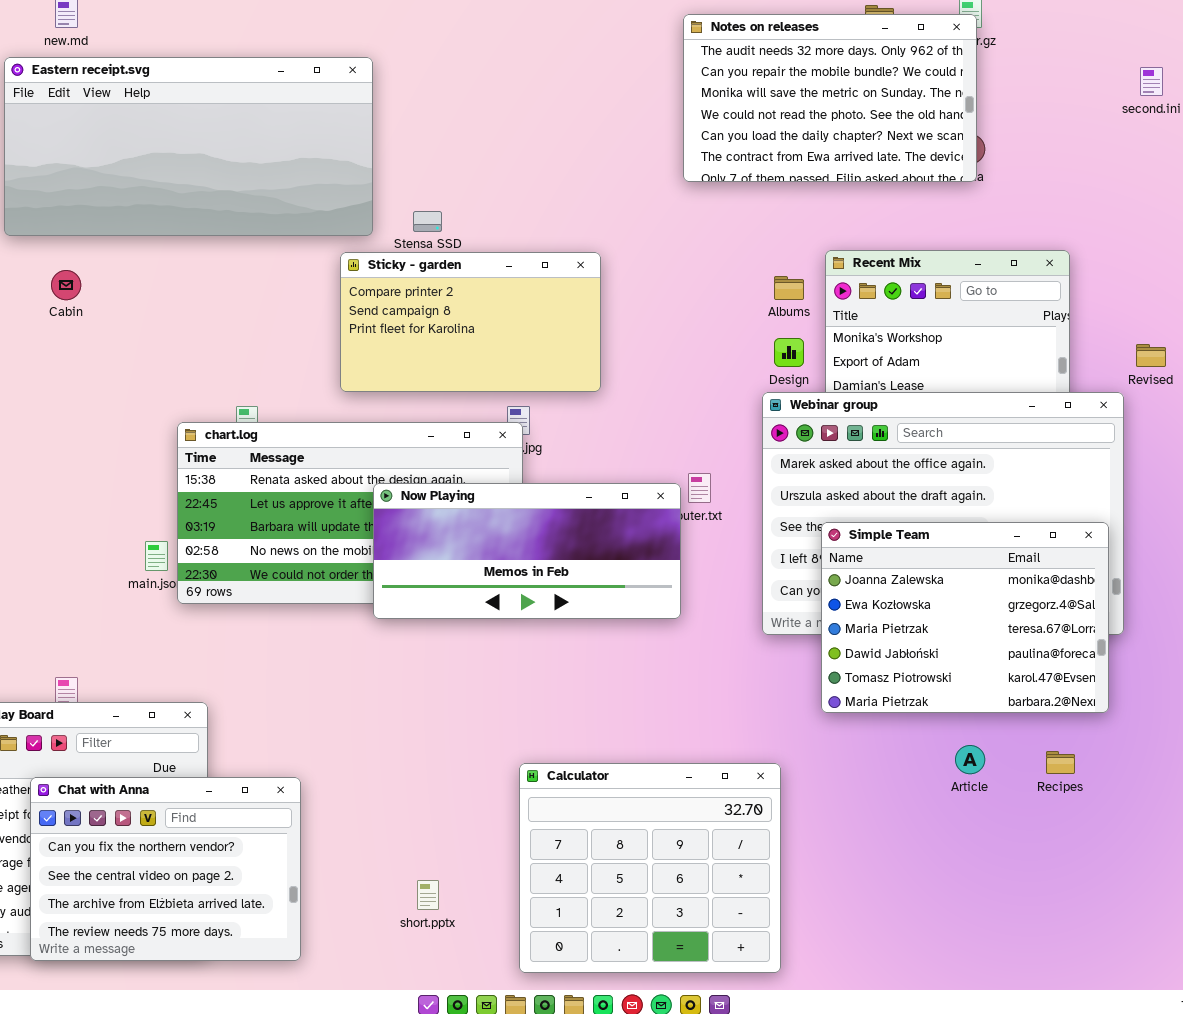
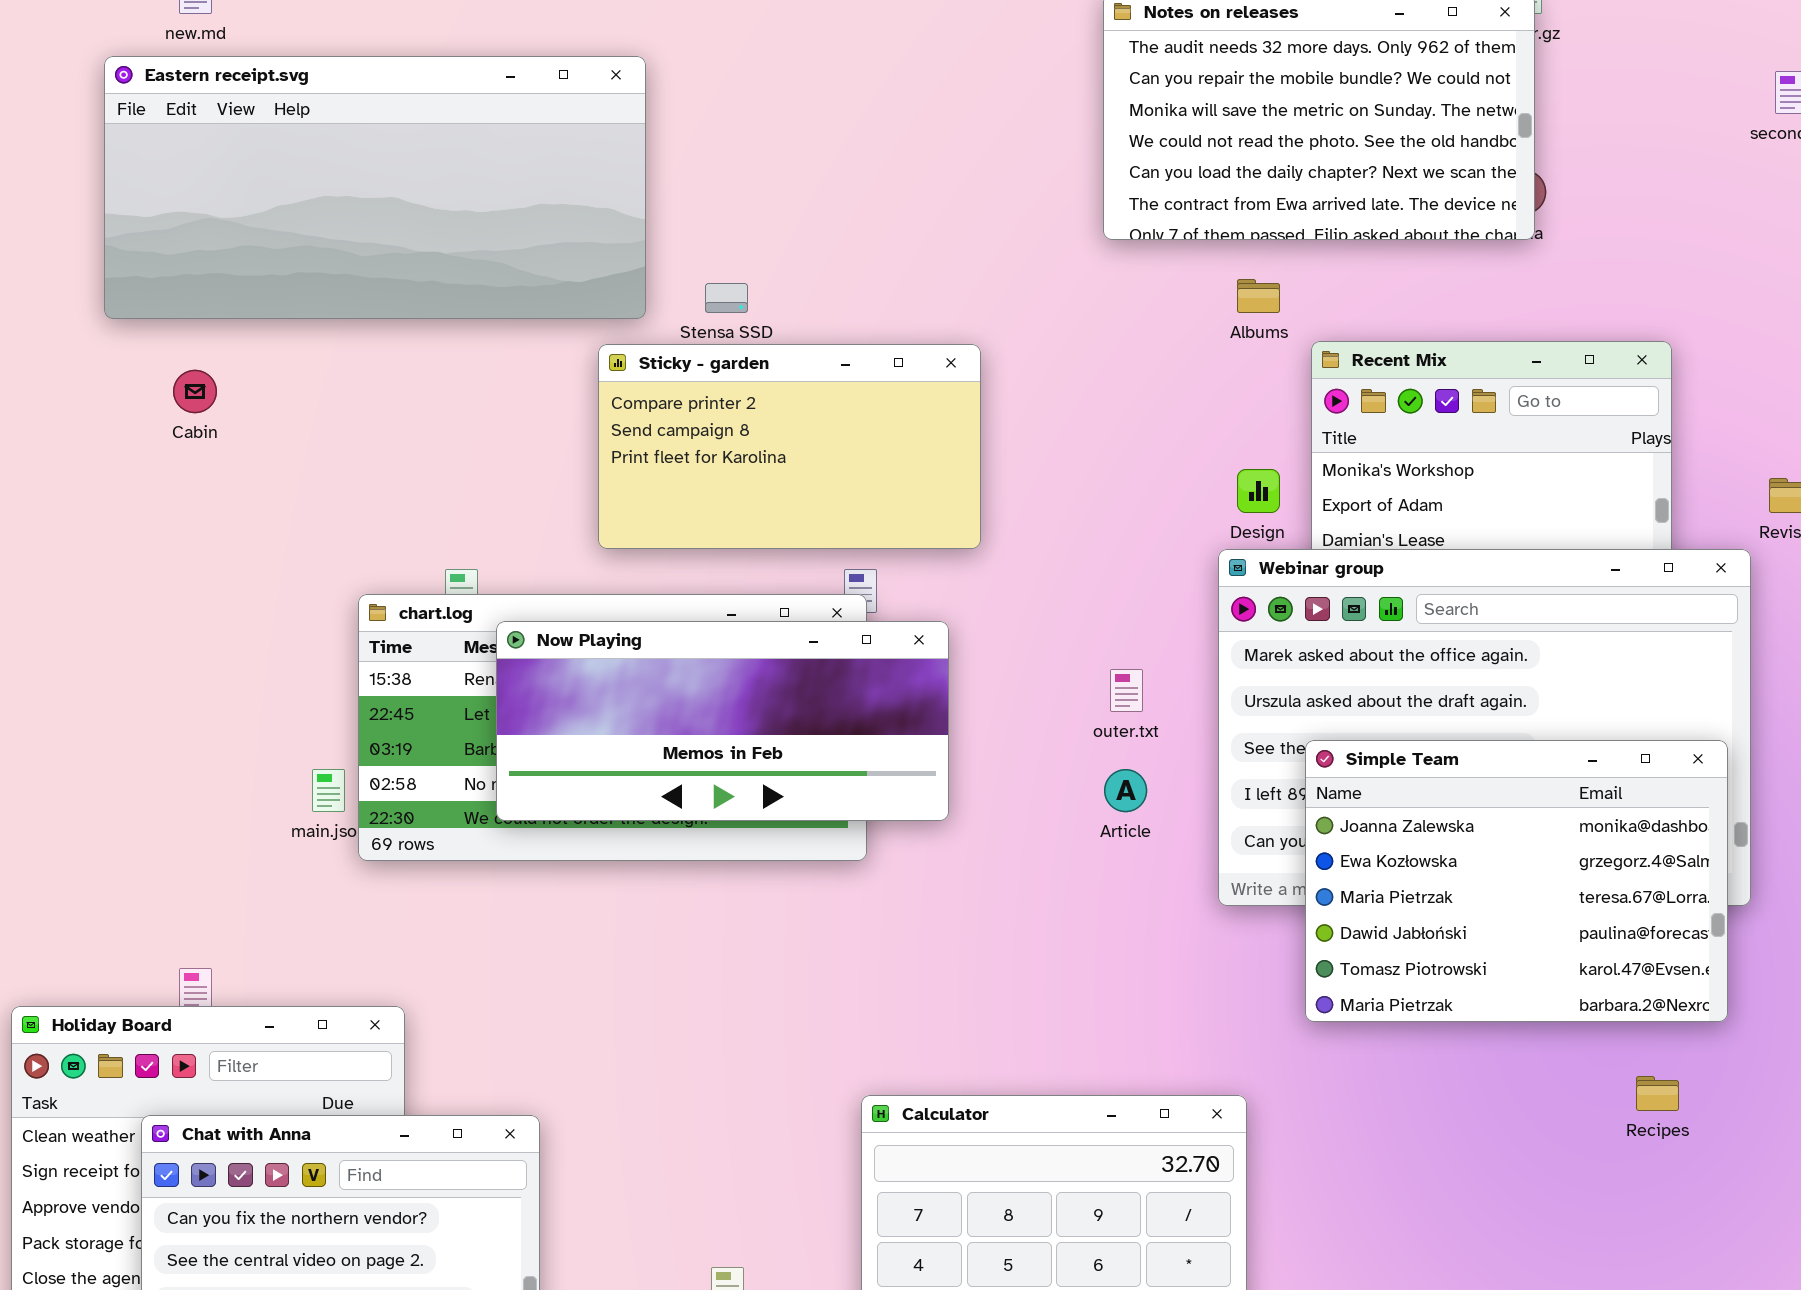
Albums: [774,276,804,300] -> [1237,279,1280,313], moved
Now Playing: [373,483,681,619] -> [496,621,949,821], moved
Article: [955,745,985,774] -> [1104,769,1147,812], moved

